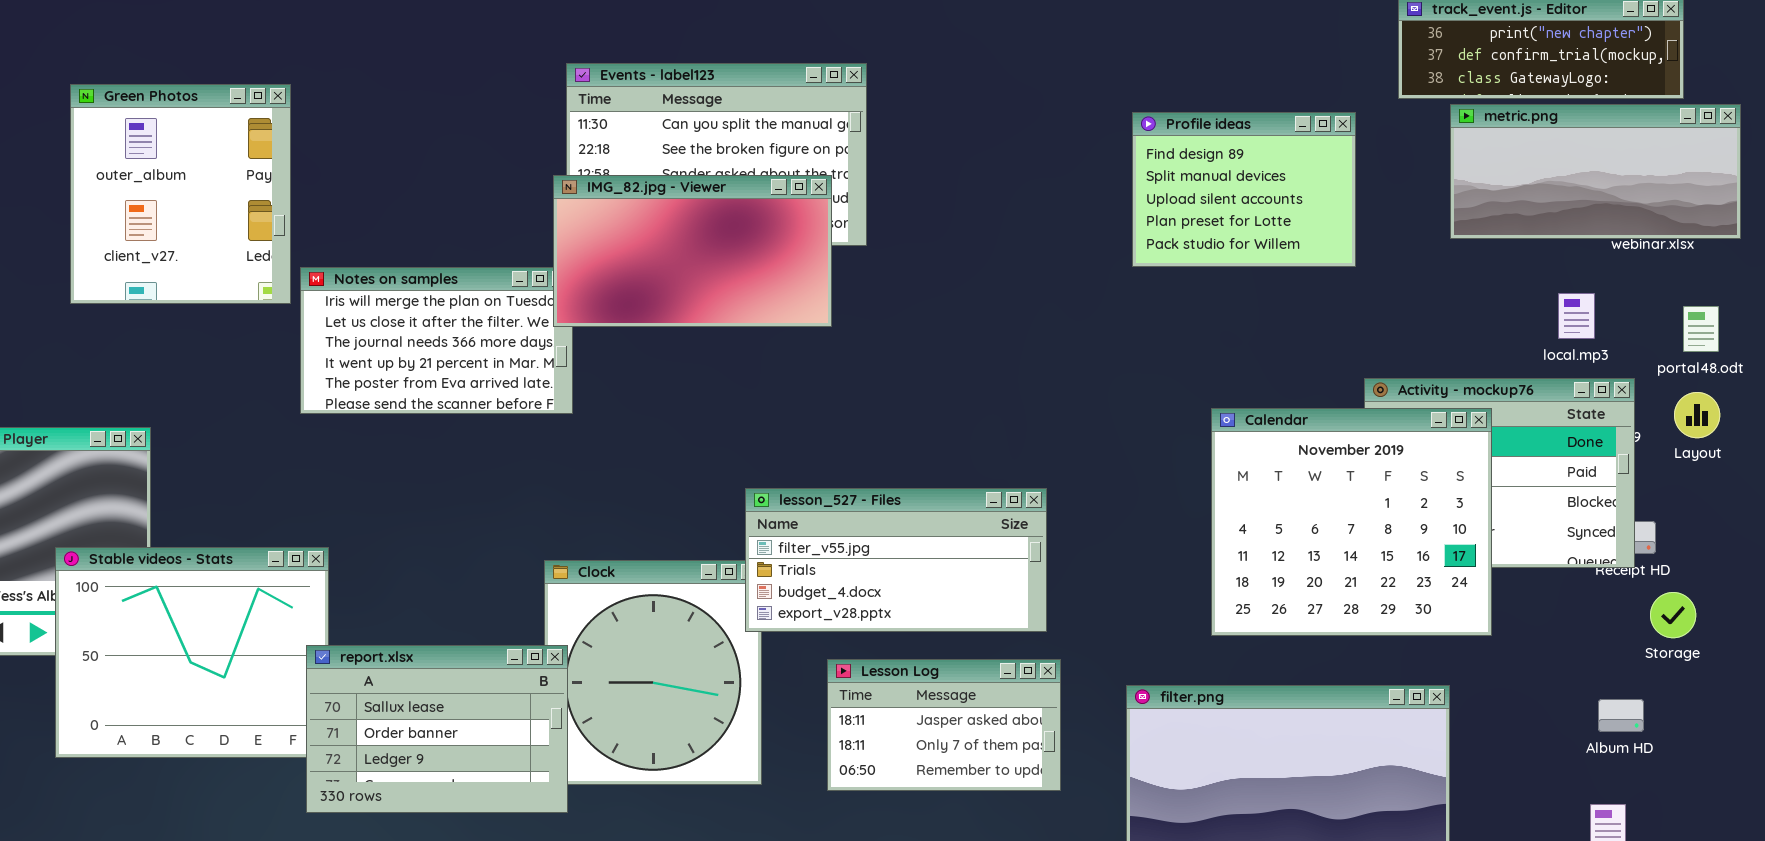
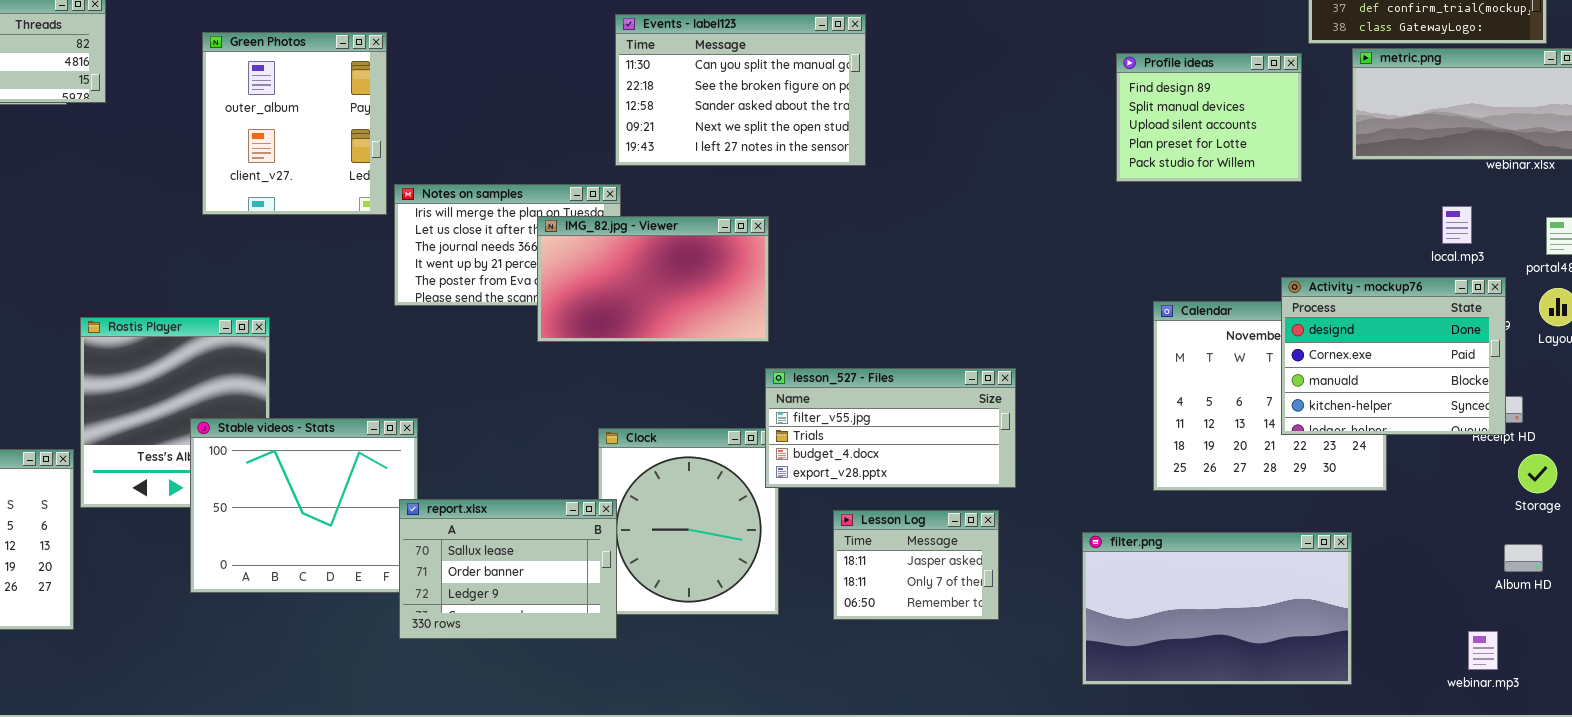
Profile ideas: [1132,112,1356,267] -> [1116,53,1302,182], moved
IMG_82.jpg - Viewer: [553,175,832,327] -> [537,216,769,342], moved
Activity - mockup76: [1364,378,1635,568] -> [1281,277,1506,435], raised
Lesson Log: [827,659,1061,791] -> [833,510,999,620], resized
Album HD: [1598,699,1644,732] -> [1504,544,1543,572], moved

